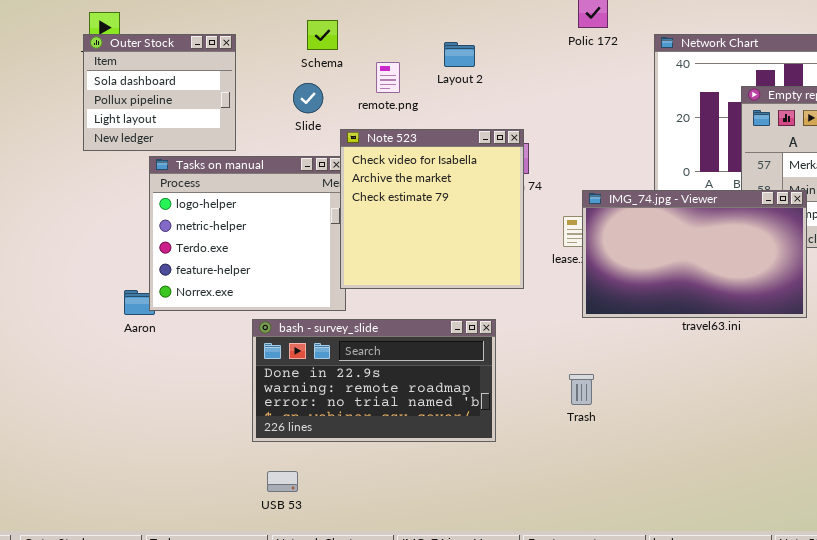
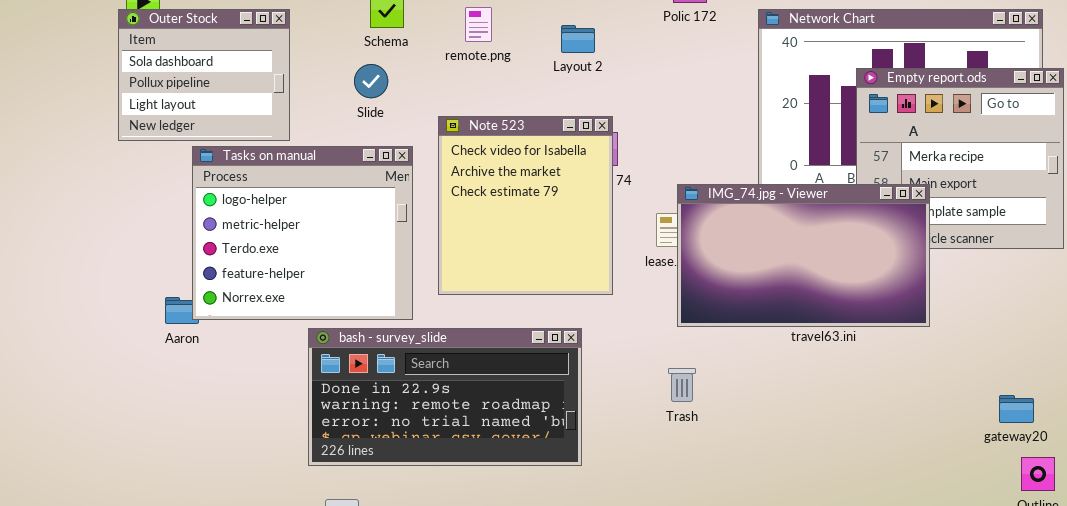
Layout 2: [444,42,475,67] -> [561,25,595,53], moved
remote.png: [376,62,400,93] -> [465,7,492,42], moved
Note 523: [340,129,524,289] -> [438,116,613,295], resized
Trash: [569,374,594,405] -> [668,368,696,402], moved

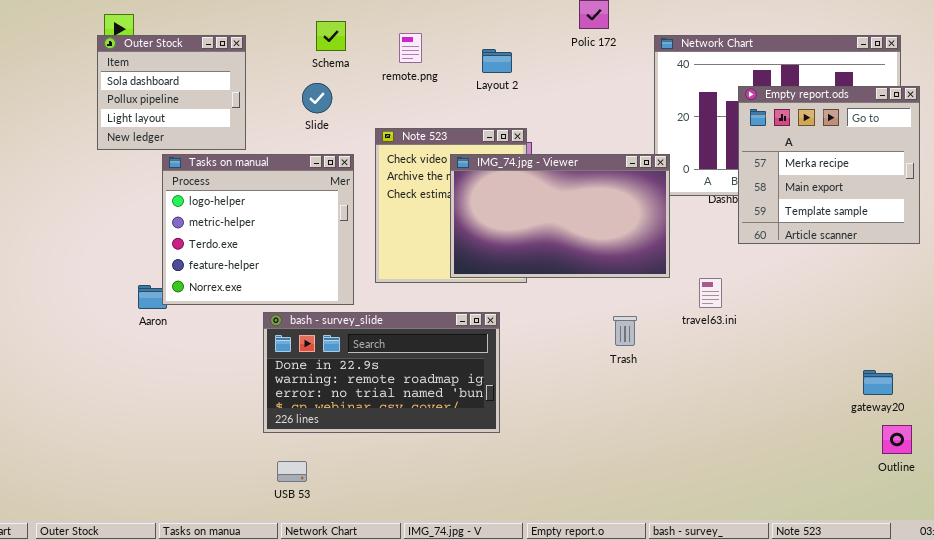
IMG_74.jpg - Viewer: [677,184,930,327] -> [450,154,670,278], moved
Trash: [668,368,696,402] -> [613,316,637,346], moved

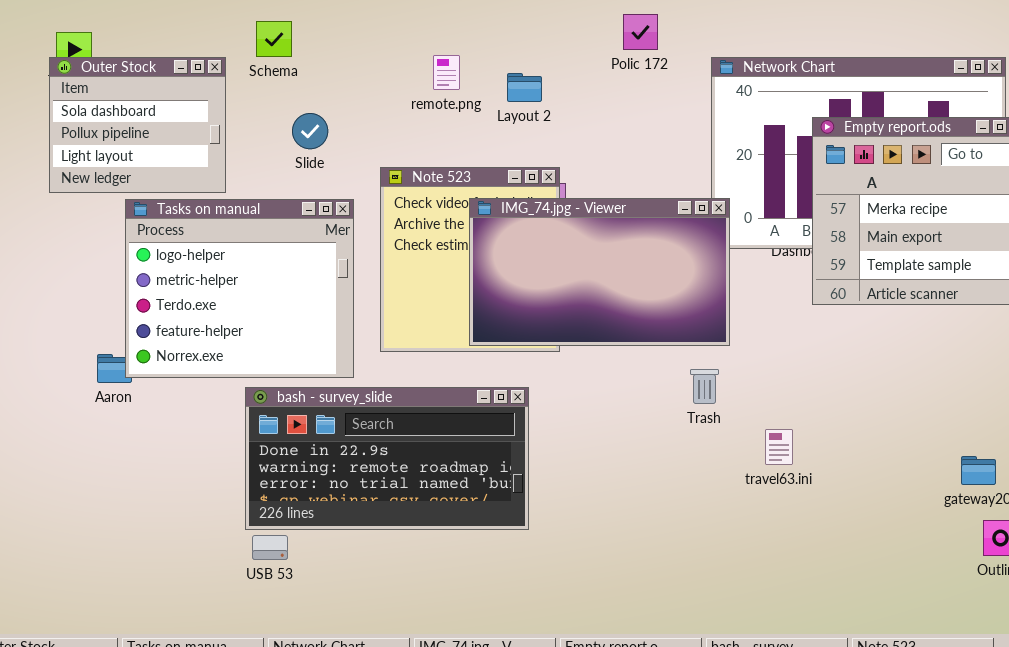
Schema: [316,21,346,51] -> [256,21,292,57], moved
remote.png: [399,33,422,63] -> [433,55,460,90], moved
travel63.ini: [699,278,722,308] -> [765,429,793,465], moved
Trash: [613,316,637,346] -> [690,369,719,404], moved
USB 53: [277,461,307,482] -> [252,535,288,560], moved

